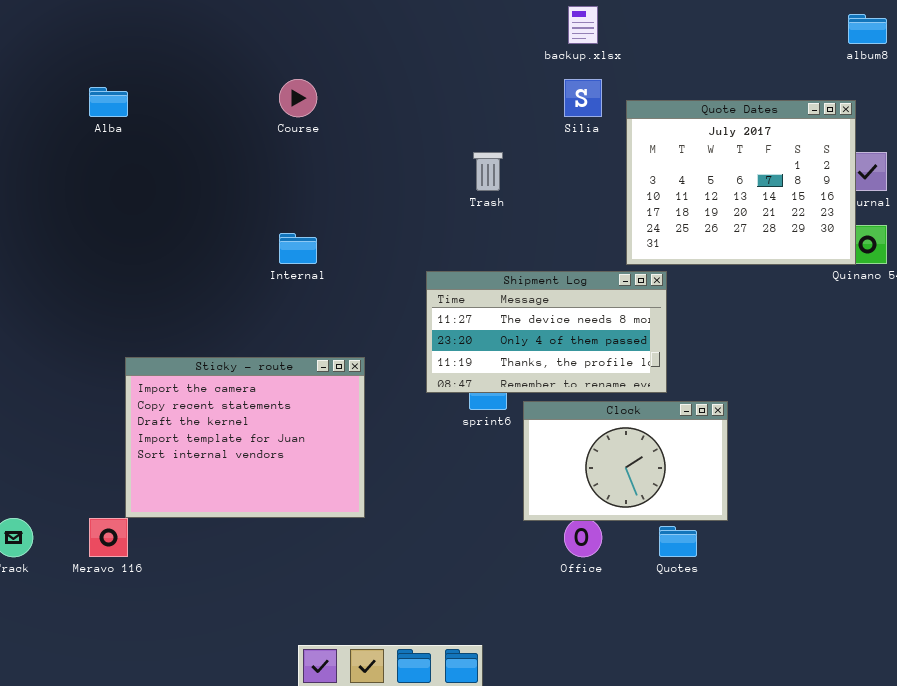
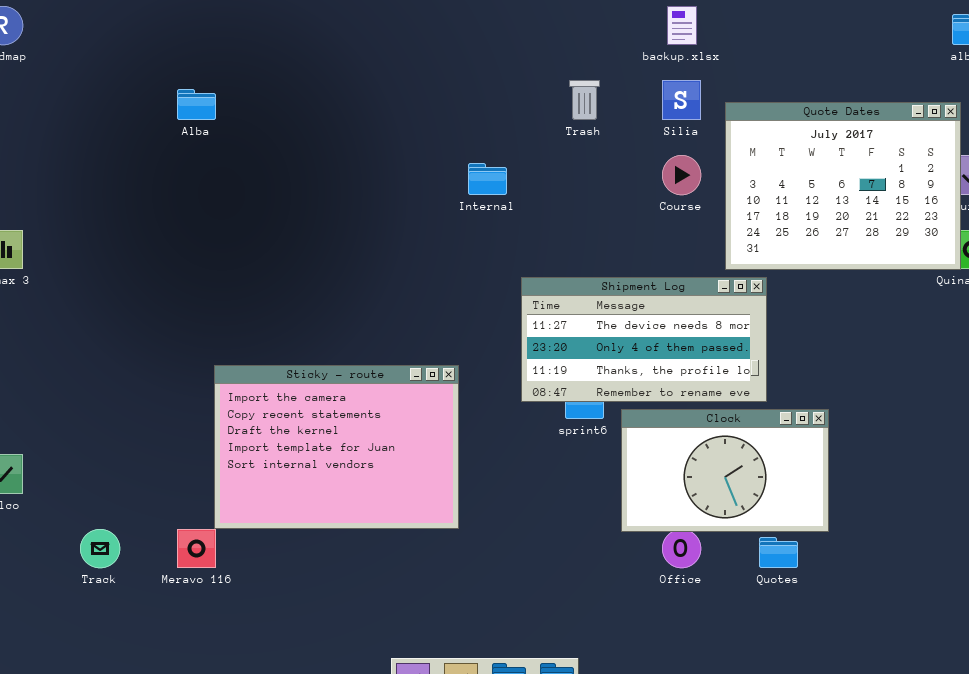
Course: [279,79,317,117] -> [662,155,701,195], moved
Trash: [473,152,503,191] -> [569,80,600,120], moved
Internal: [279,233,317,264] -> [468,163,507,195], moved

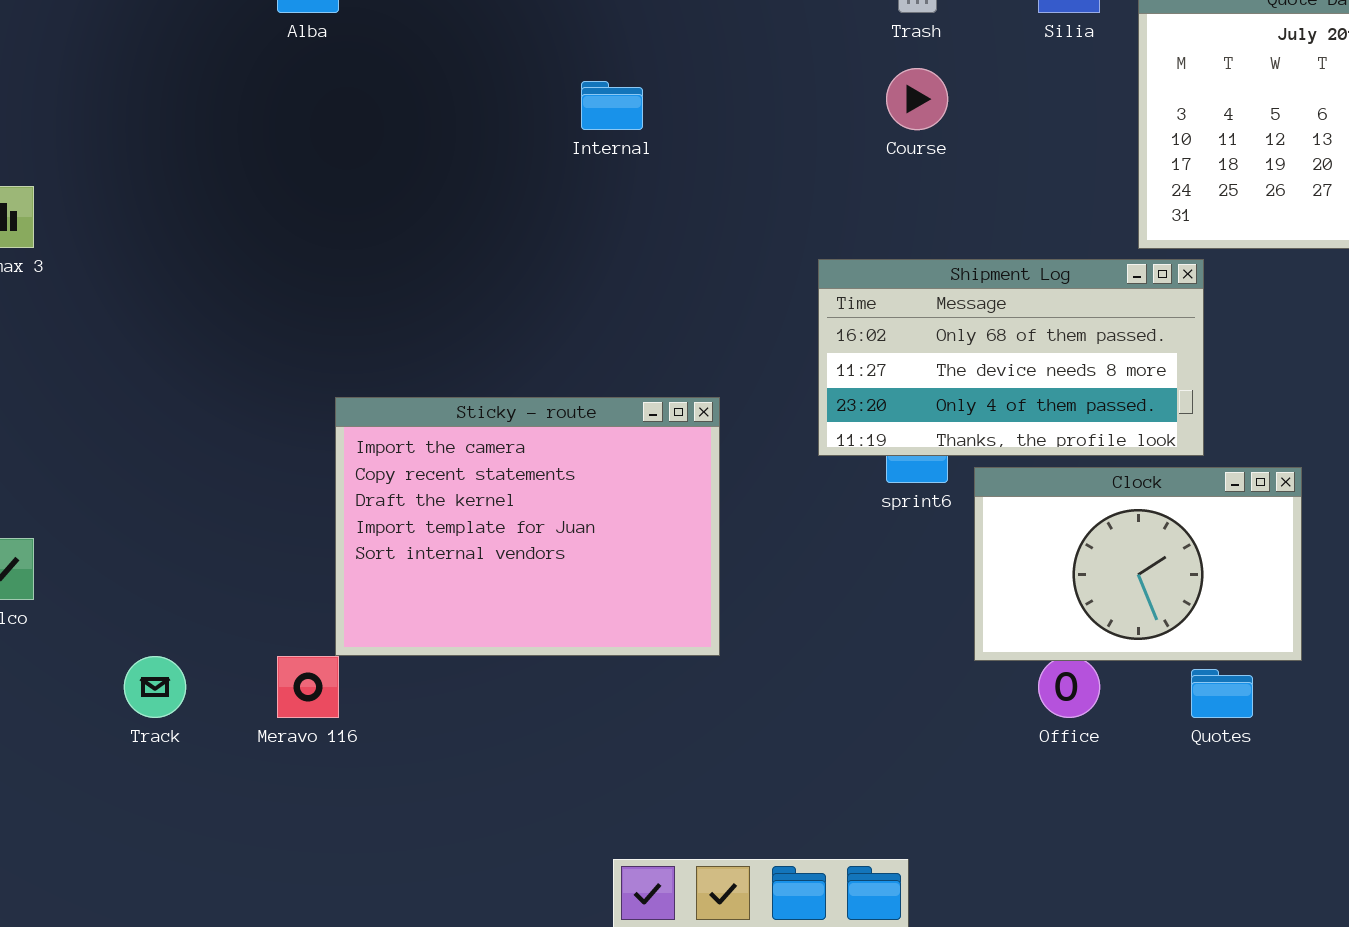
Course: [662,155,701,195] -> [886,68,948,130], moved
Internal: [468,163,507,195] -> [581,81,643,130], moved
Shipment Log: [521,277,767,402] -> [818,259,1204,456], scrolled up 1 row

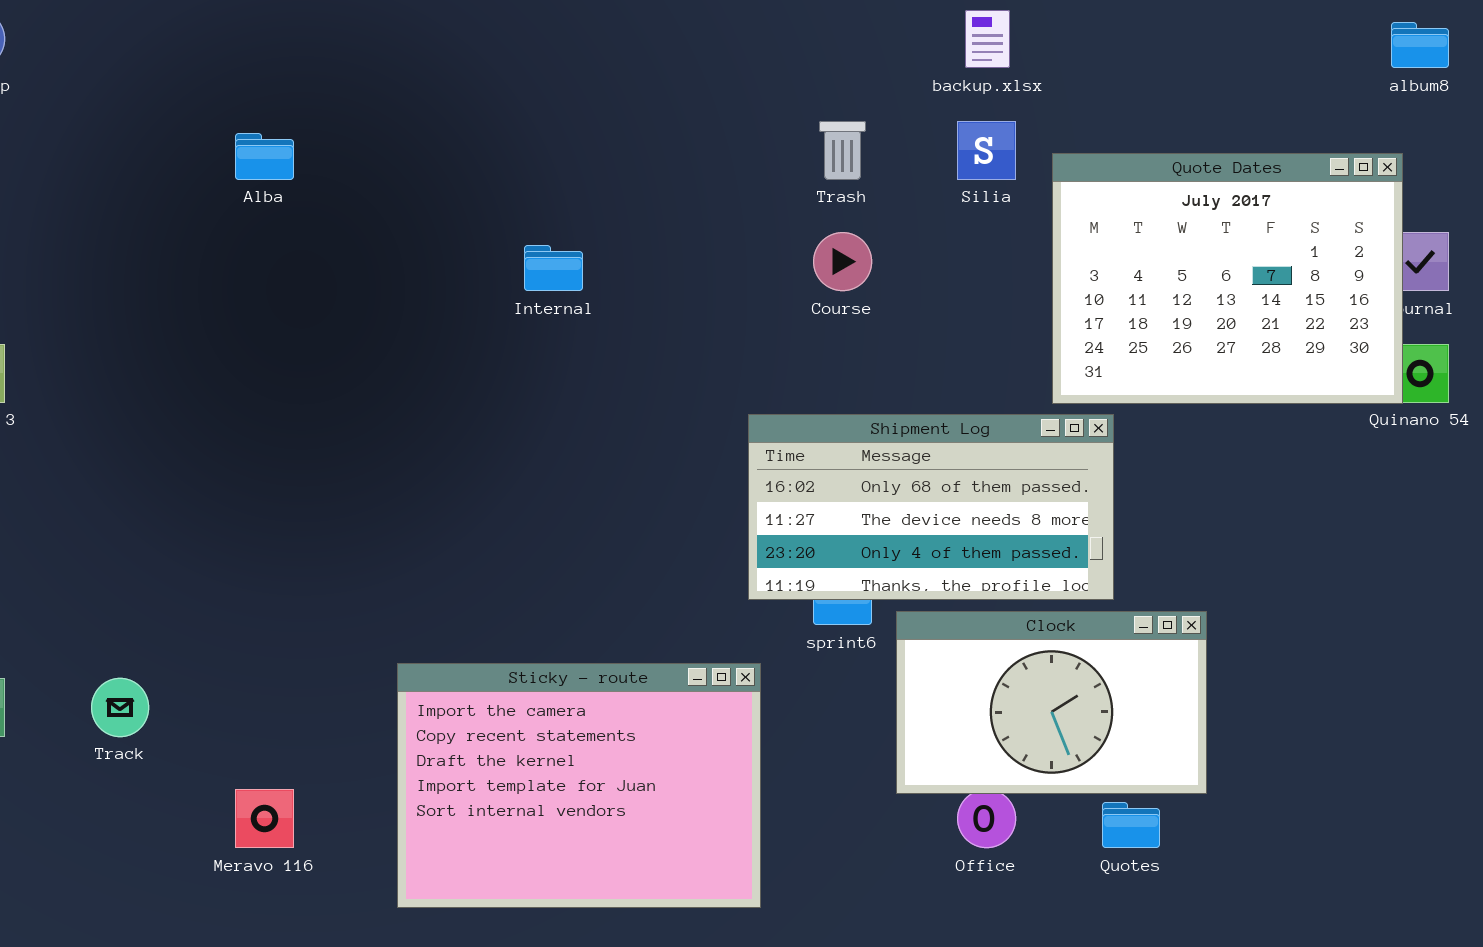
Sticky - route: [335,397,720,656] -> [397,663,761,908], moved
Track: [124,656,186,718] -> [91,678,149,737], moved

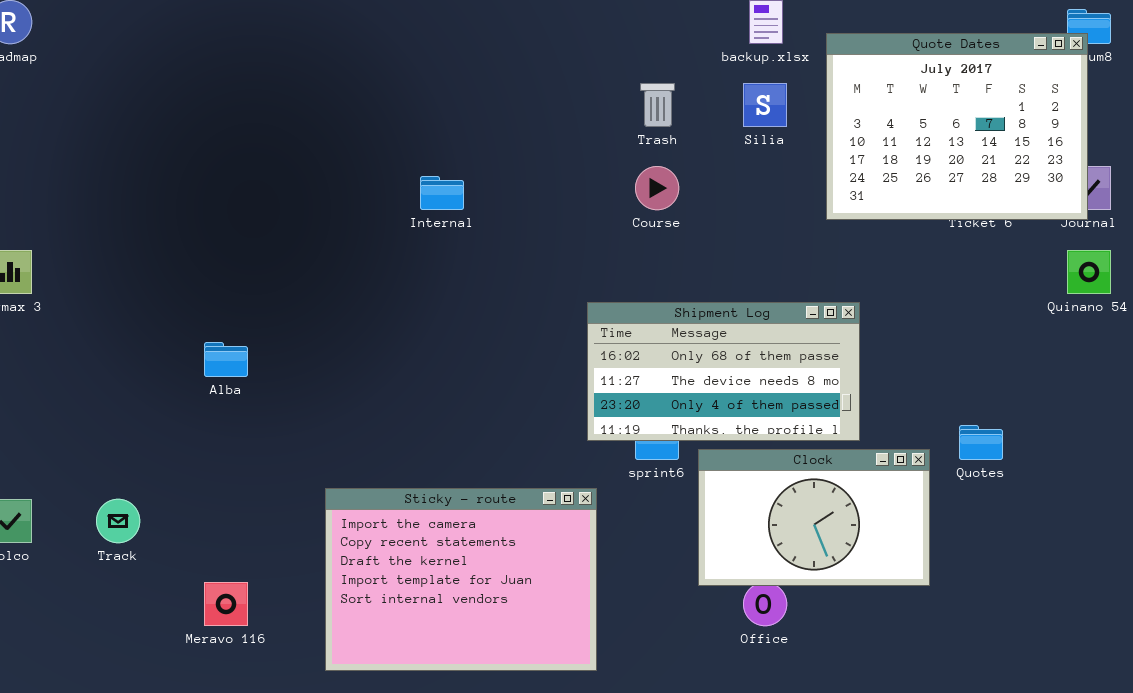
Alba: [235,133,294,180] -> [204,342,248,377], moved
Quote Dates: [1052,153,1403,404] -> [826,33,1088,220], moved
Quotes: [1102,802,1160,848] -> [959,425,1003,460], moved

